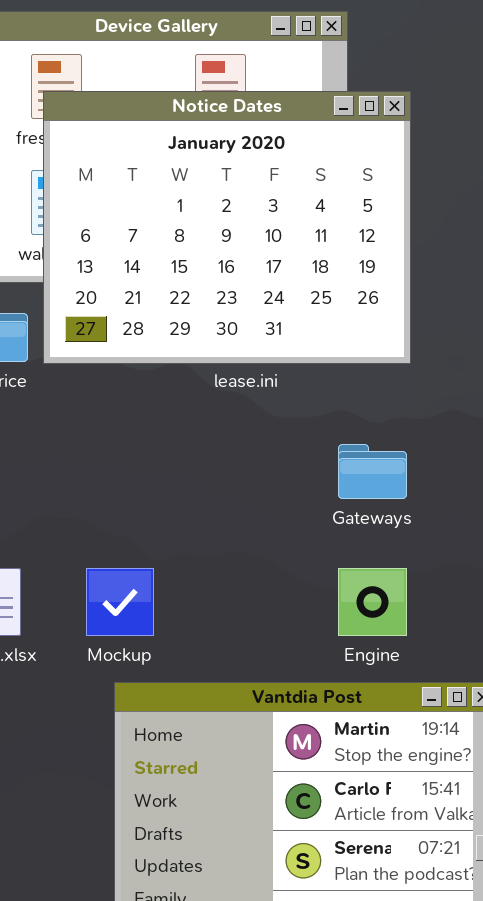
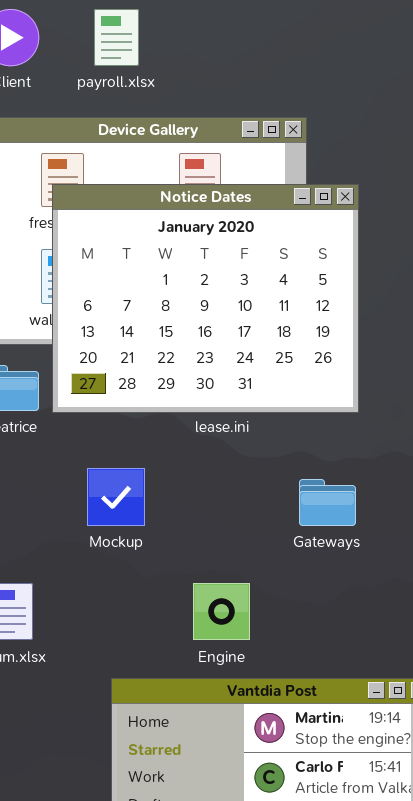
Mockup: [86,568,154,636] -> [87,468,145,526], moved
Engine: [338,568,407,636] -> [193,583,250,640], moved

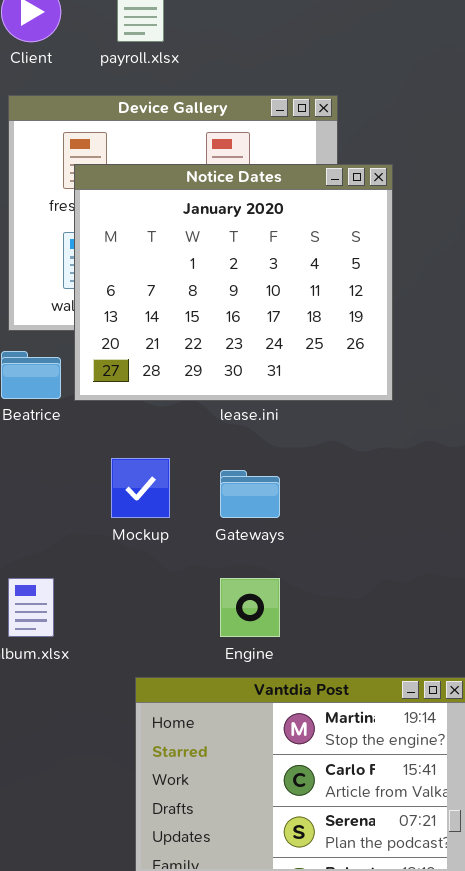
Gateways: [299,479,356,526] -> [220,470,280,518], moved

